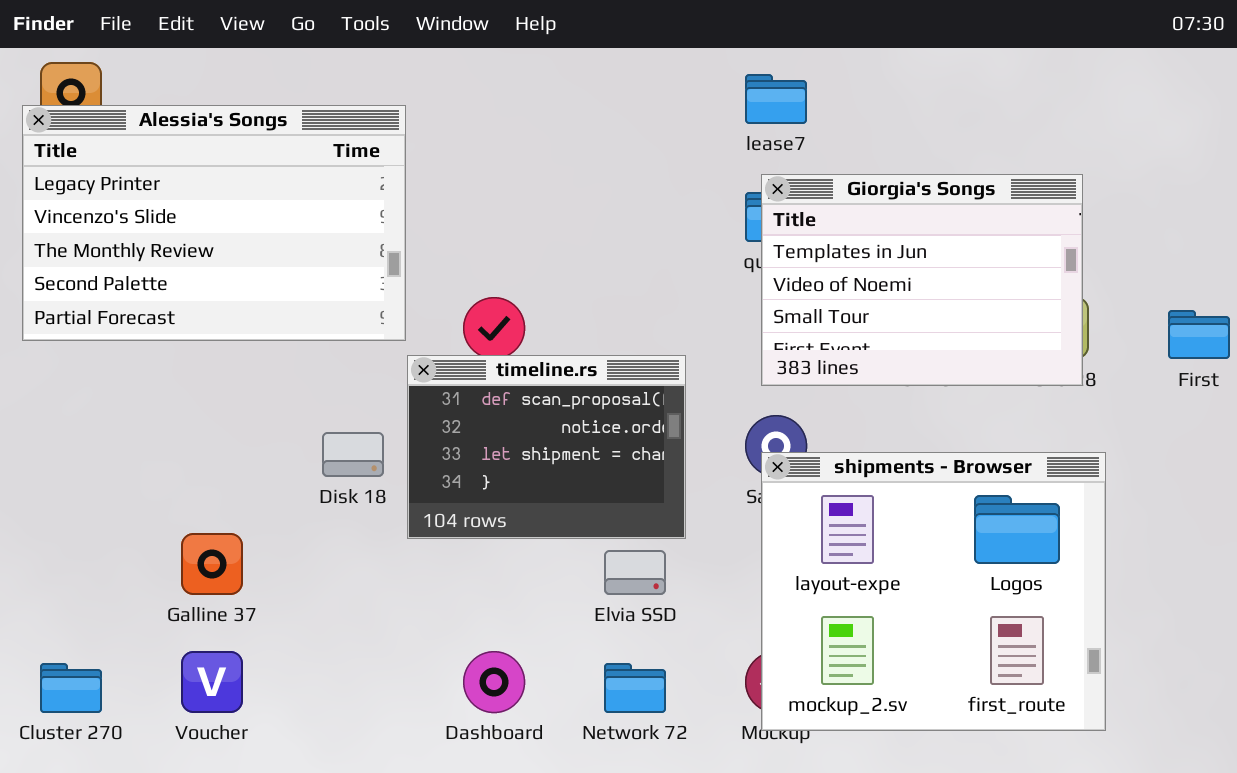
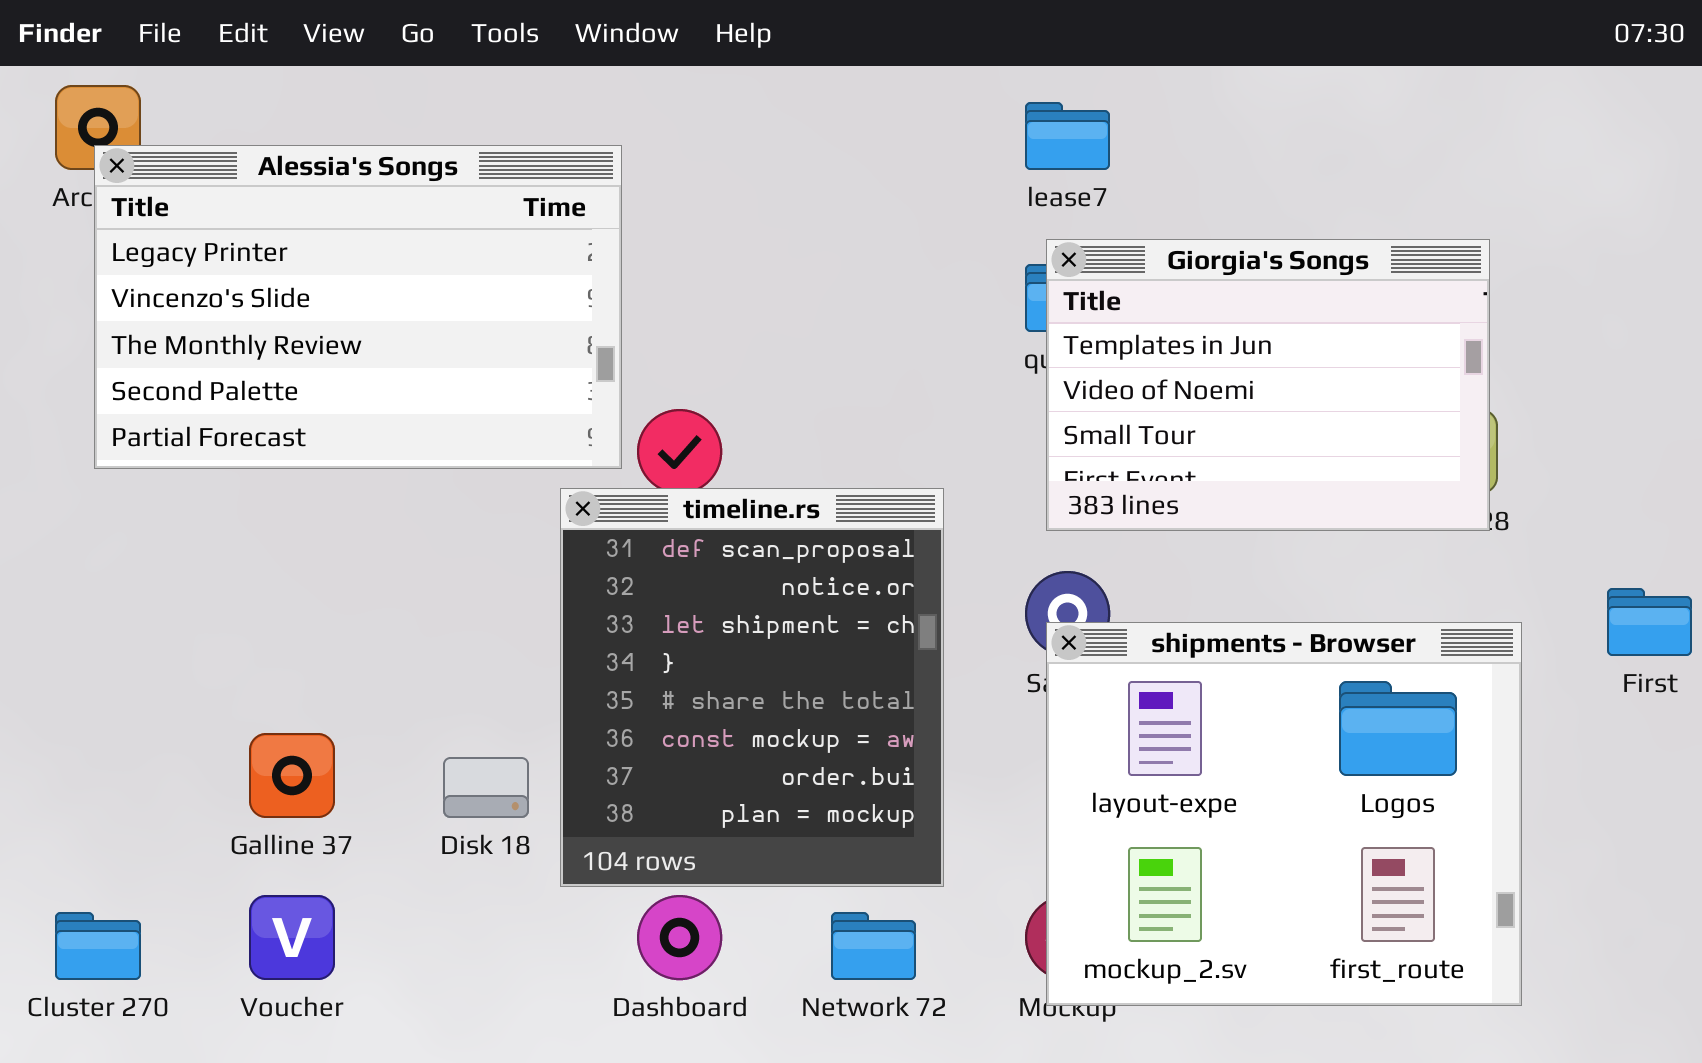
Alessia's Songs: [22,105,406,341] -> [94,145,622,469], moved
First: [1168,310,1230,359] -> [1607,588,1692,656], moved
timeline.rs: [407,355,686,539] -> [560,488,944,887], resized
Disk 18: [322,432,384,477] -> [443,757,529,818], moved

